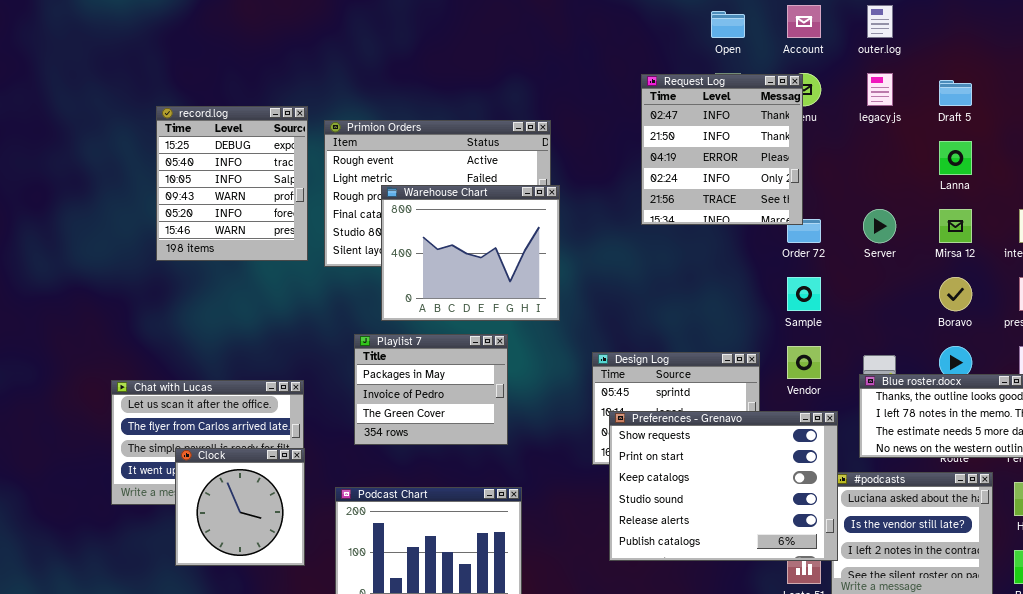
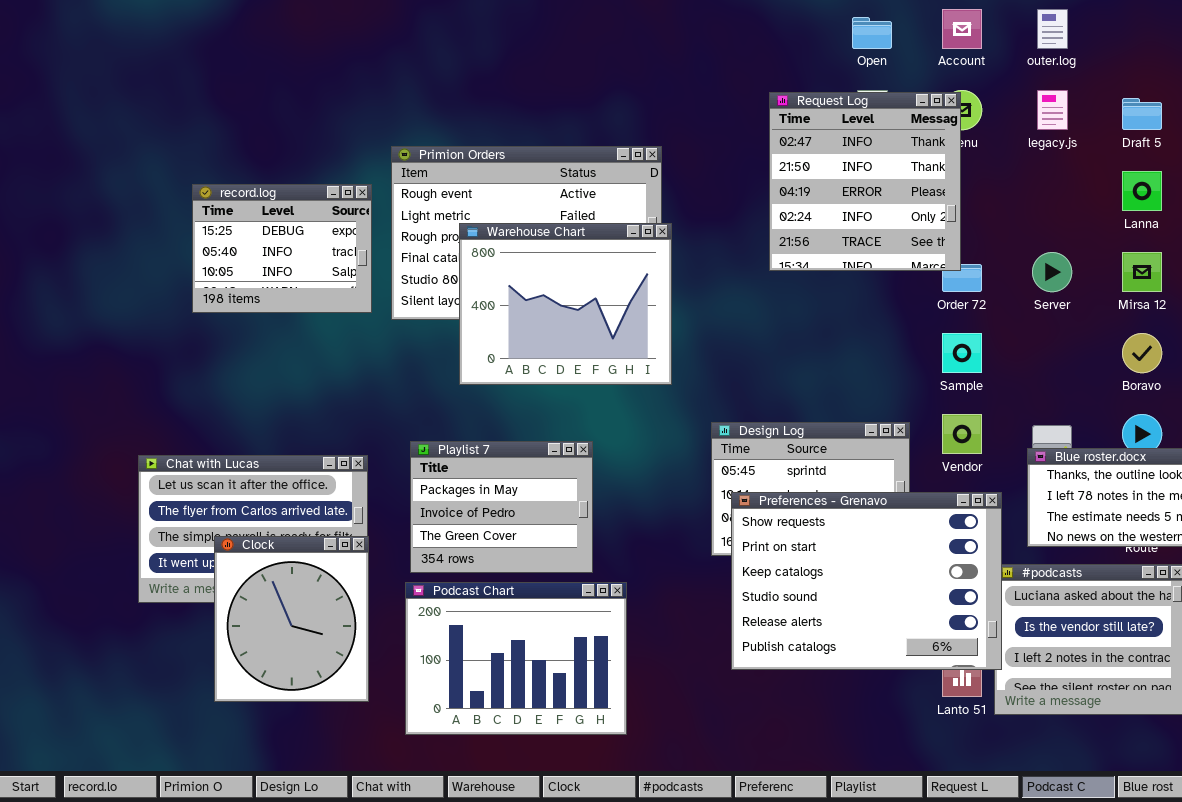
record.log: [156,106,308,261] -> [192,184,372,313], resized
Playlist 7: [354,334,508,445] -> [410,441,593,573], moved
Clock: [175,448,305,566] -> [214,536,369,702], resized

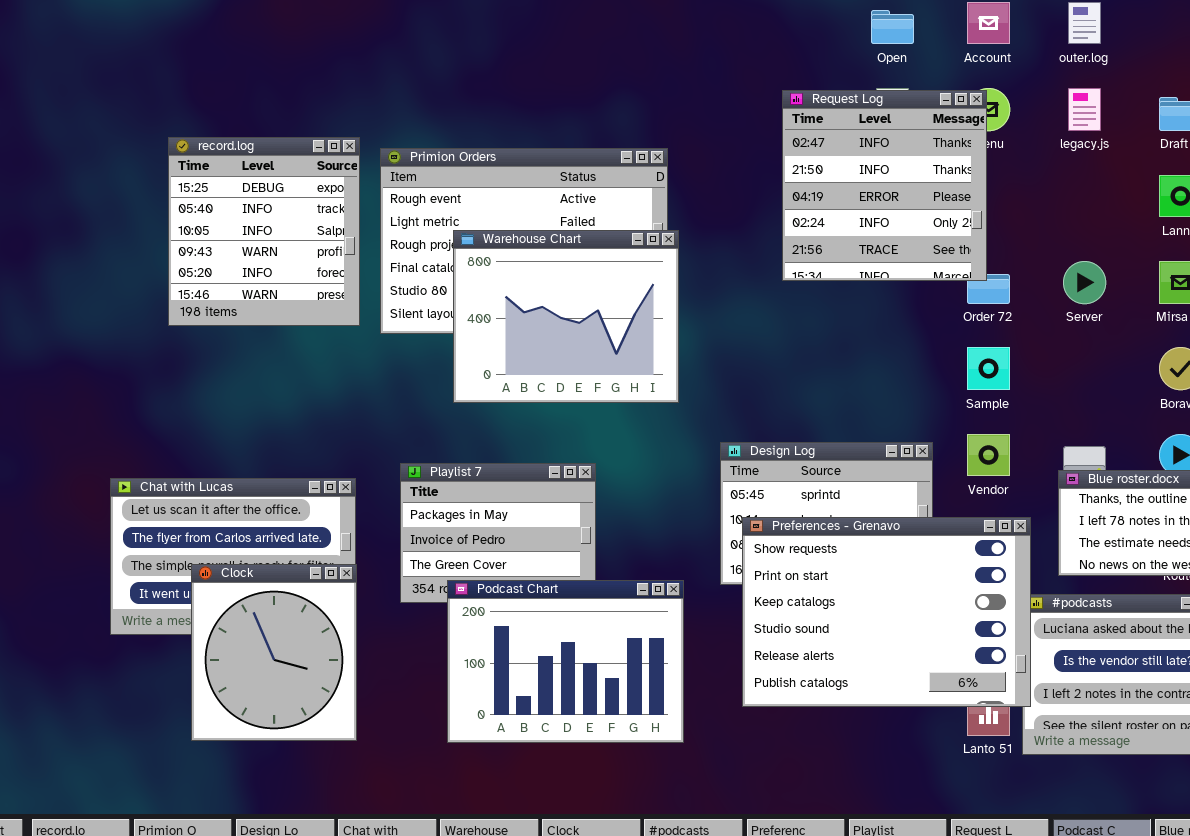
record.log: [192,184,372,313] -> [168,137,360,326], resized
Podcast Chart: [405,582,627,735] -> [447,580,684,743], moved

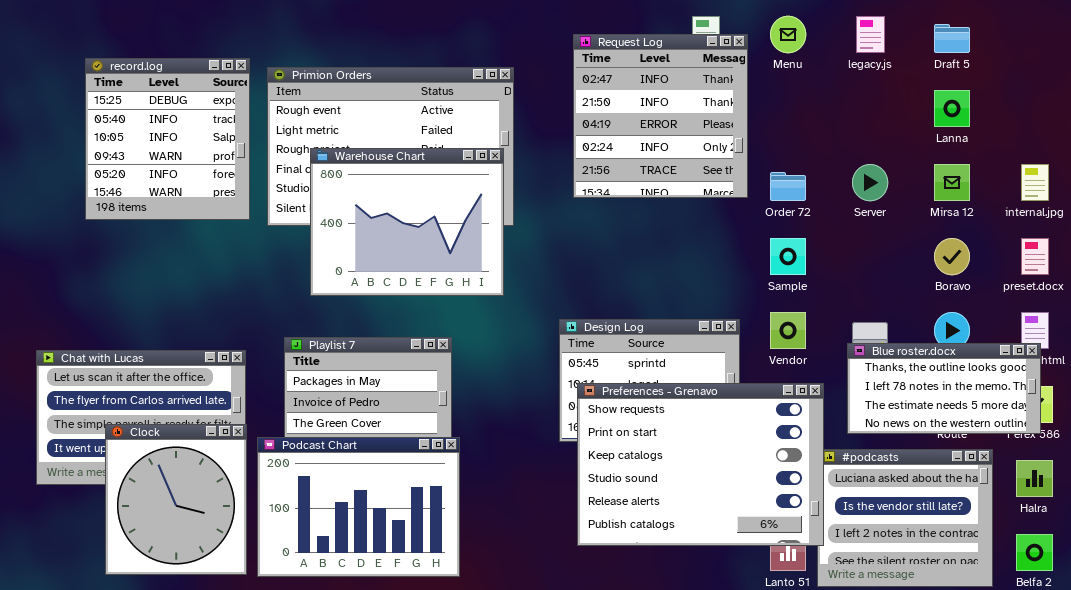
Request Log: [782,90,987,281] -> [573,34,748,198], moved
Warehouse Chart: [453,230,679,403] -> [310,148,504,296], moved
Podcast Chart: [447,580,684,743] -> [257,437,460,577], moved

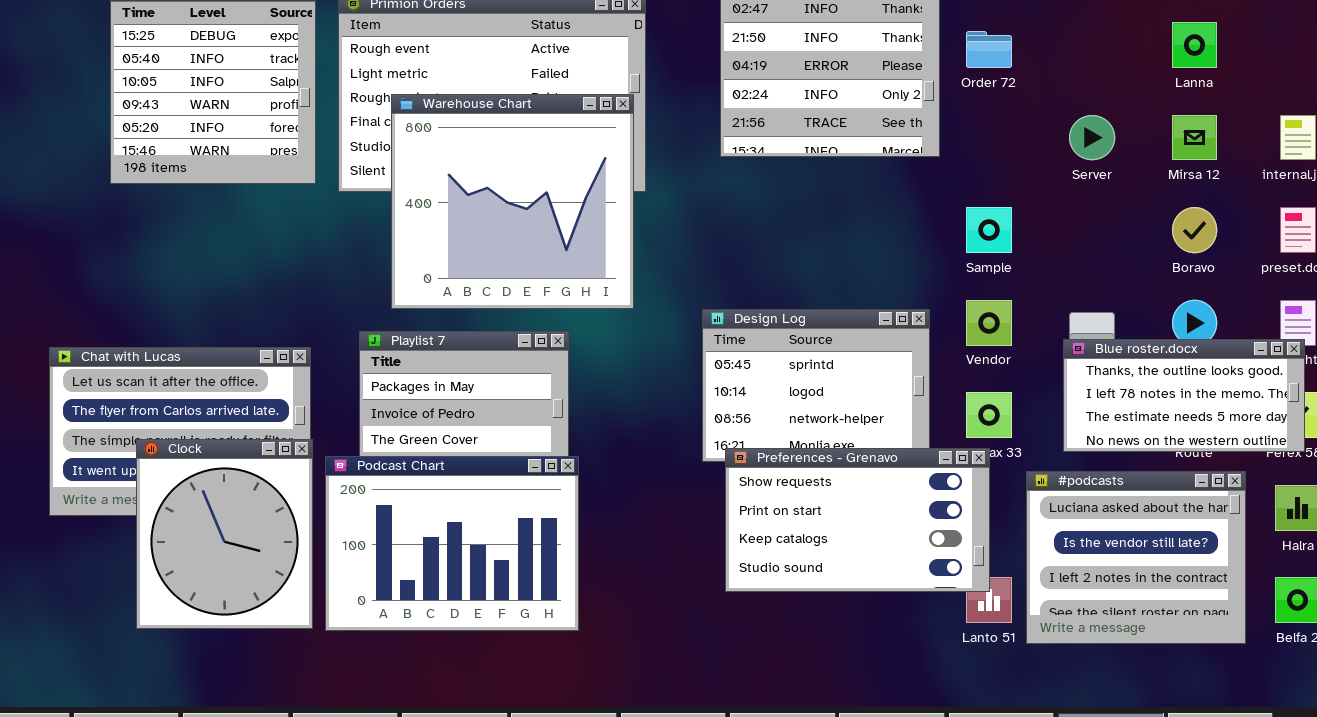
Warehouse Chart: [310,148,504,296] -> [391,94,634,309], resized
Order 72: [770,172,806,201] -> [966,31,1012,68], moved
Preferences - Grenavo: [577,383,824,546] -> [725,448,990,592], resized

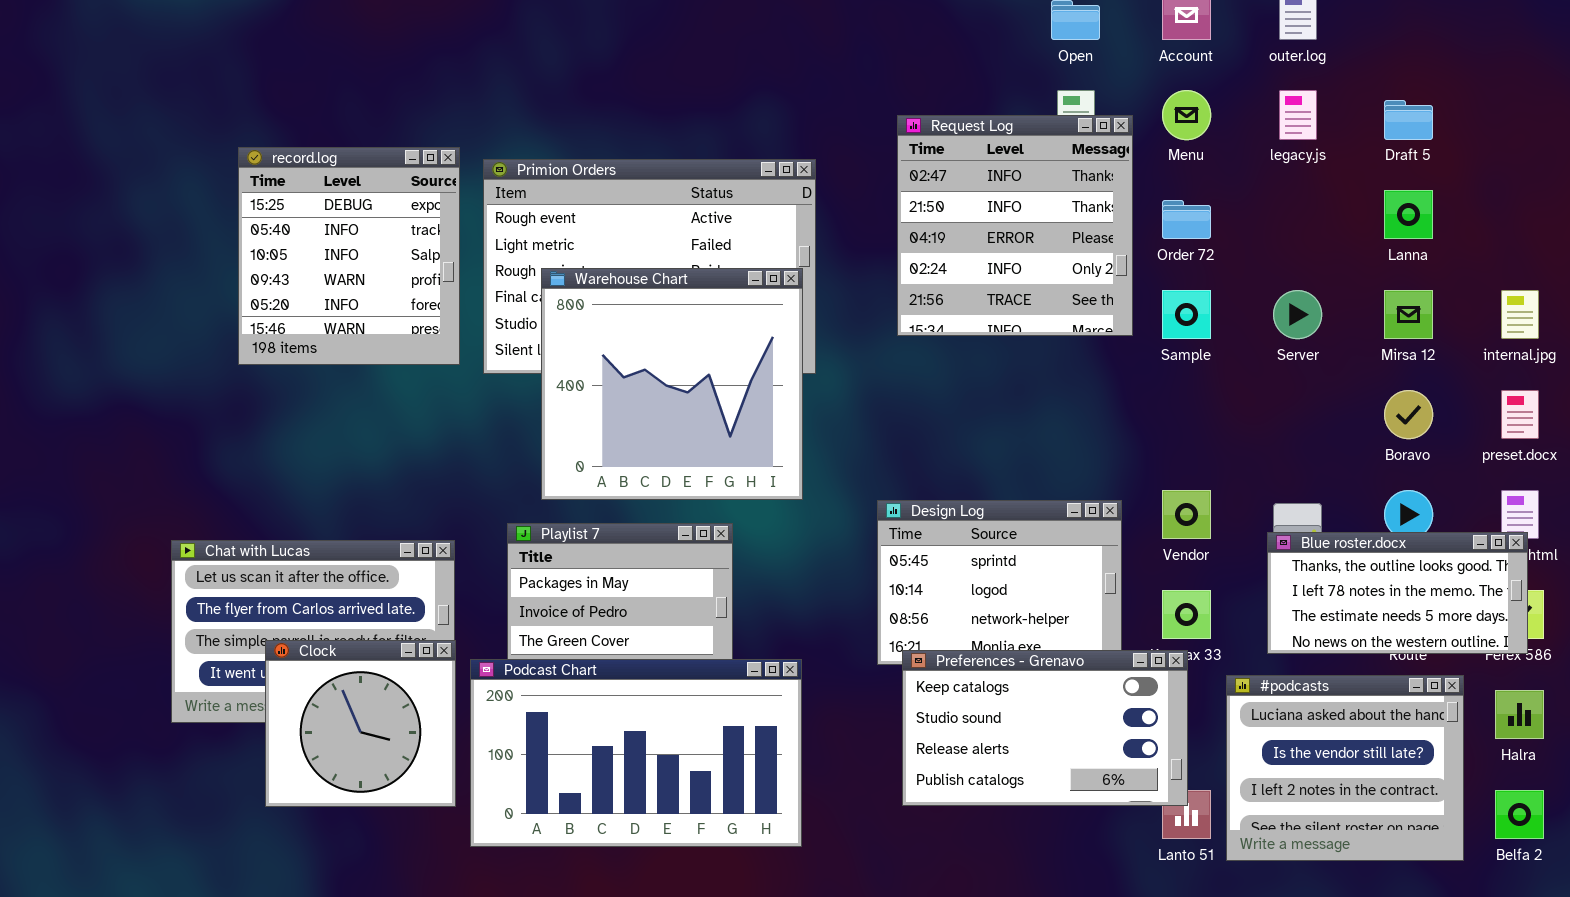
Sample: [966,207,1012,253] -> [1162,290,1211,339], moved
Clock: [136,439,313,629] -> [265,640,456,807], resized
Preferences - Grenavo: [725,448,990,592] -> [902,650,1188,806], scrolled down 2 rows
Podcast Chart: [325,456,579,631] -> [470,659,802,847], resized

